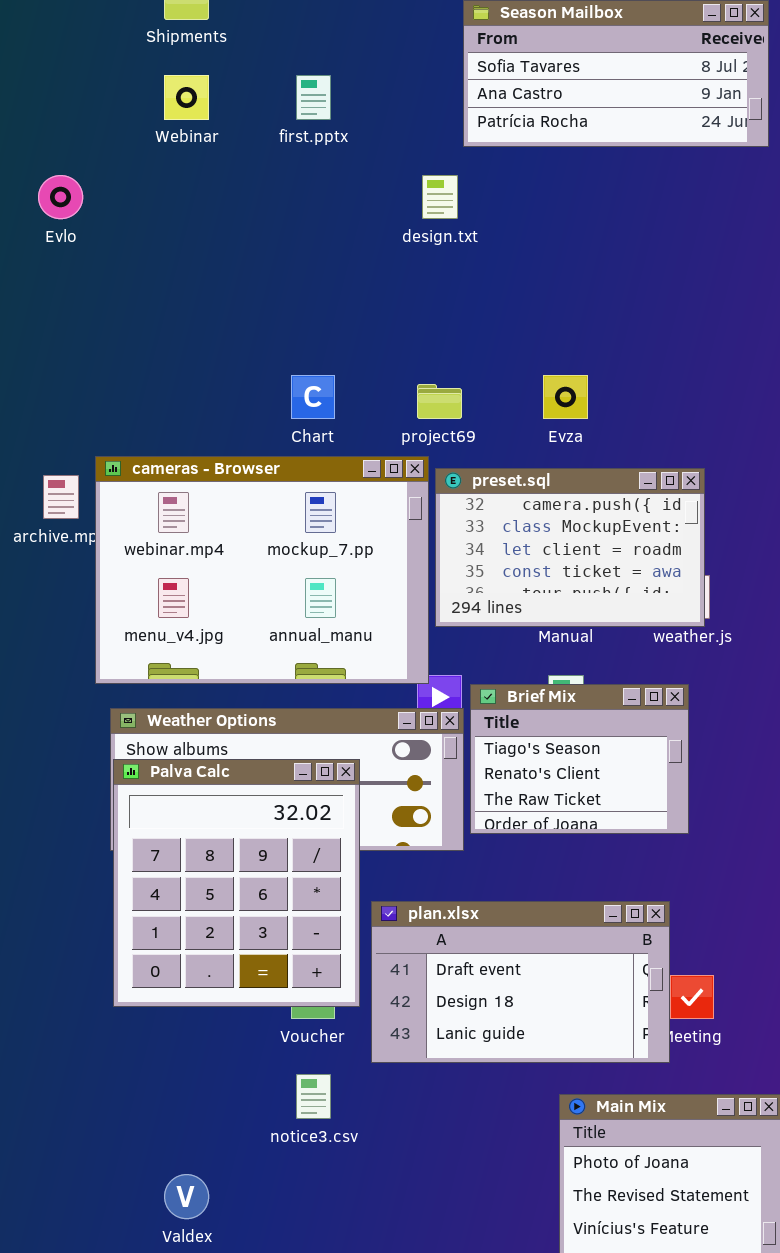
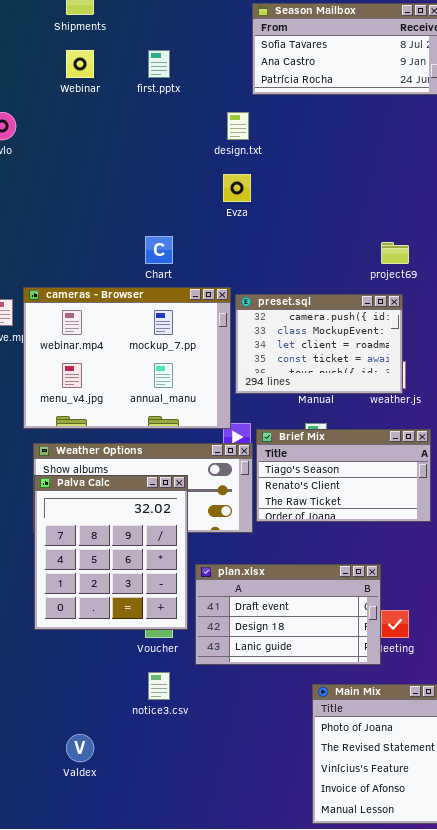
Evza: [543,375,588,419] -> [223,174,251,202], moved
project69: [417,384,462,419] -> [381,242,409,264], moved
Brief Mix: [470,684,689,834] -> [256,429,431,522], resized

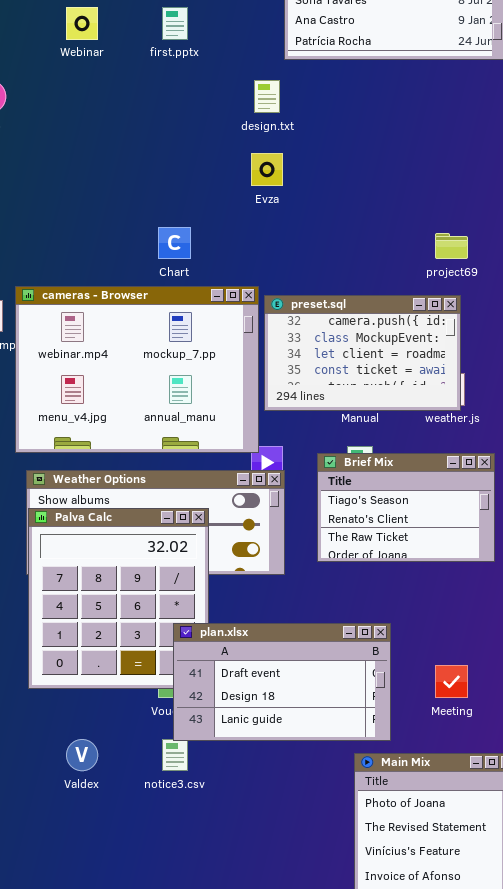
Brief Mix: [256,429,431,522] -> [317,453,495,562], resized
plan.xlsx: [195,564,381,665] -> [173,623,391,741], moved
Valdex: [66,734,94,762] -> [66,739,98,771], moved

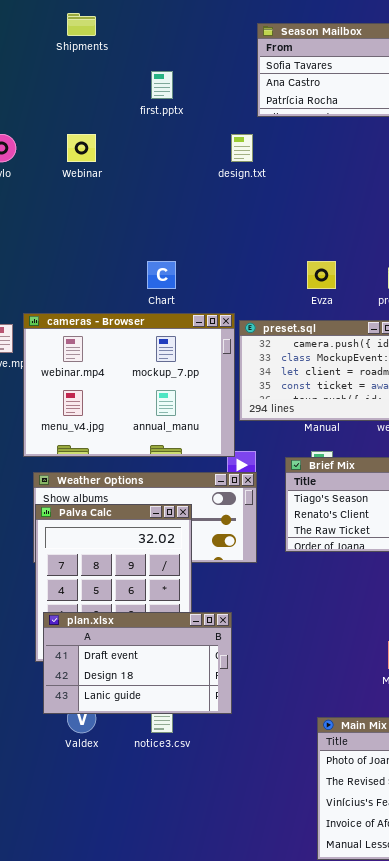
Webinar: [66,7,98,40] -> [67,134,96,162], moved
Evza: [251,153,283,186] -> [307,261,336,289], moved
plan.xlsx: [173,623,391,741] -> [43,612,232,714], moved

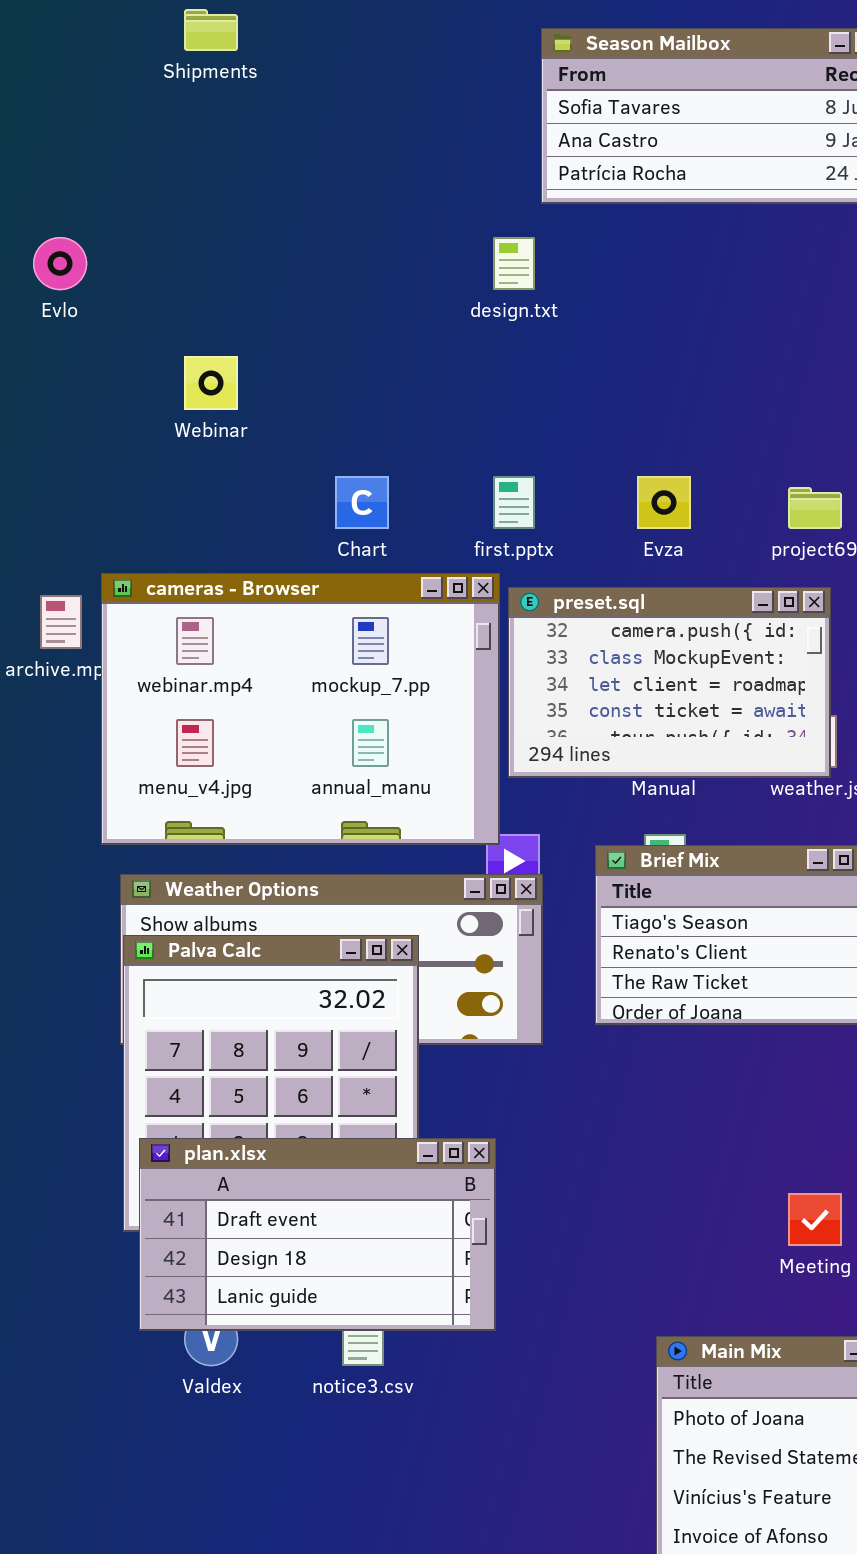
first.pptx: [151,71,173,99] -> [493,476,535,529], moved
Webinar: [67,134,96,162] -> [184,356,238,410], moved

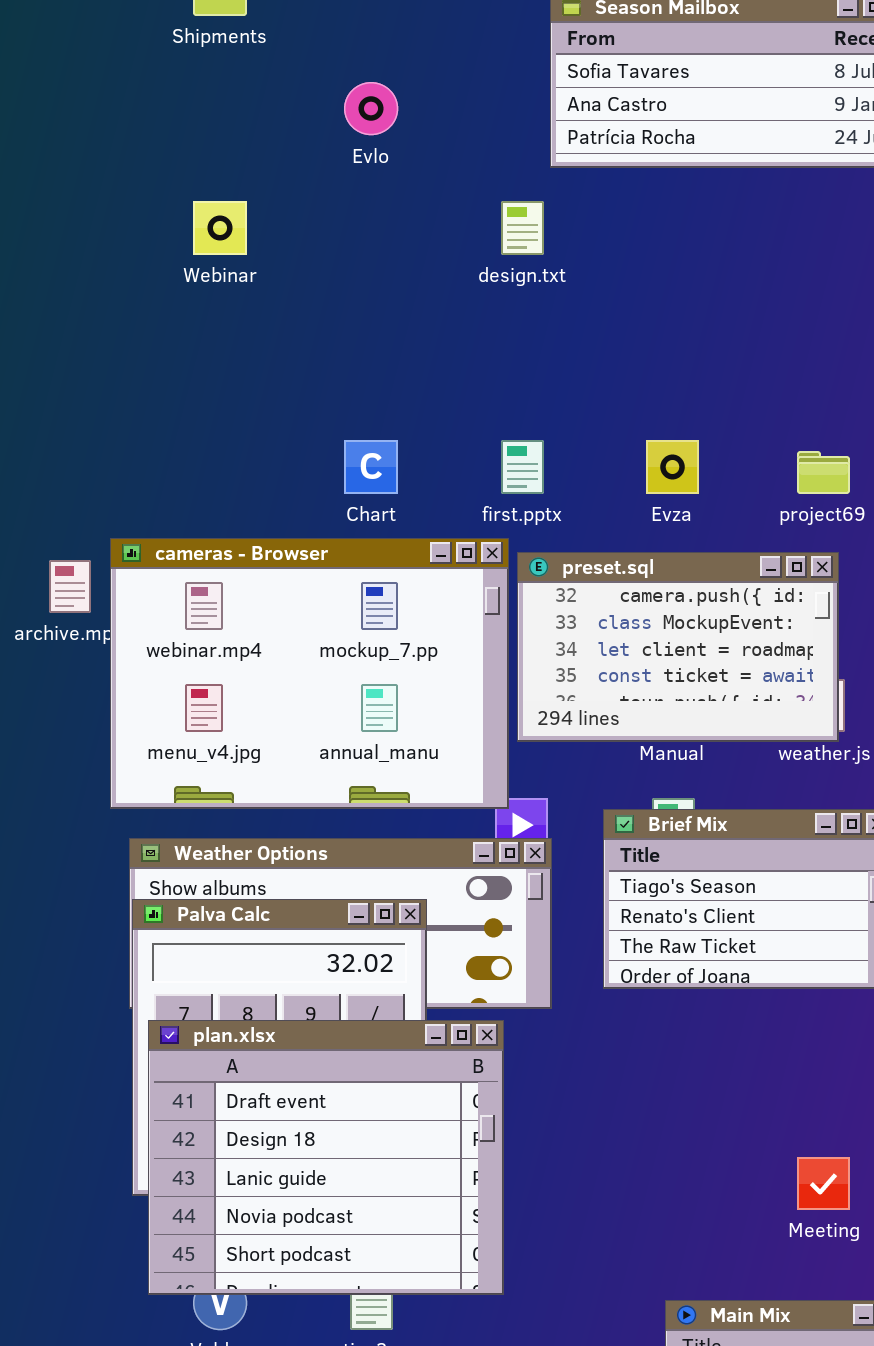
Evlo: [33,237,87,290] -> [344,82,398,135], moved
Webinar: [184,356,238,410] -> [193,201,247,255], moved
plan.xlsx: [139,1138,496,1331] -> [148,1020,504,1295], resized

